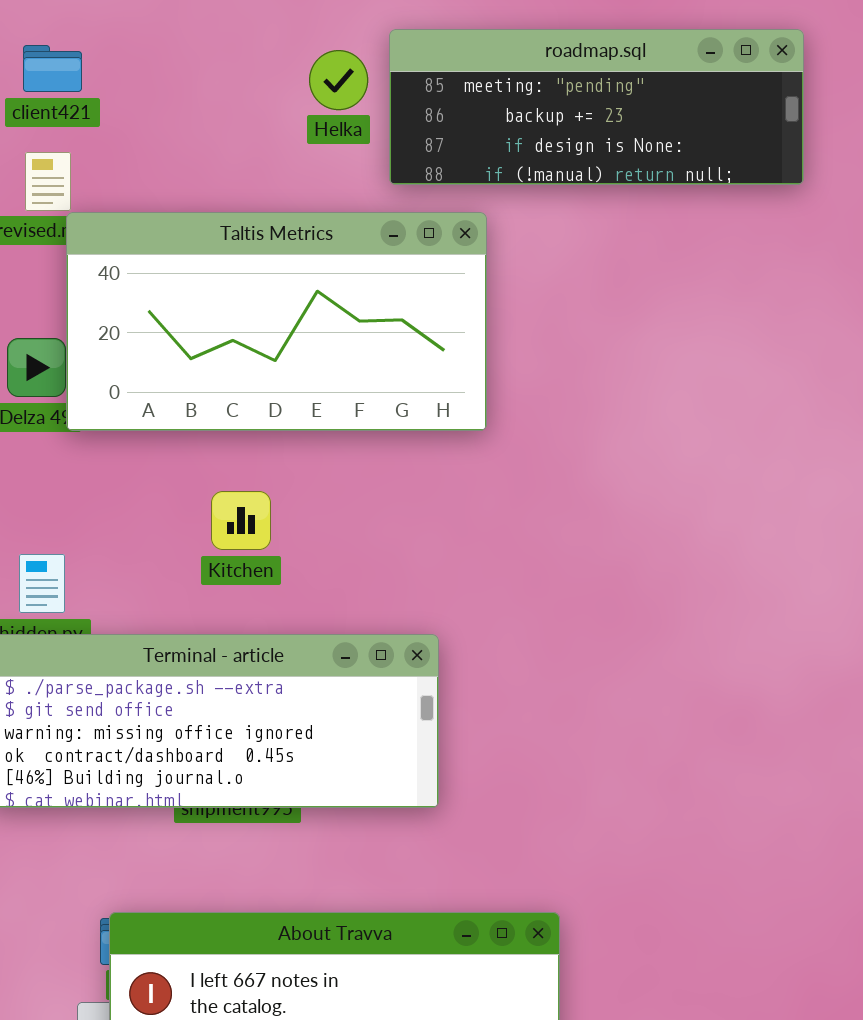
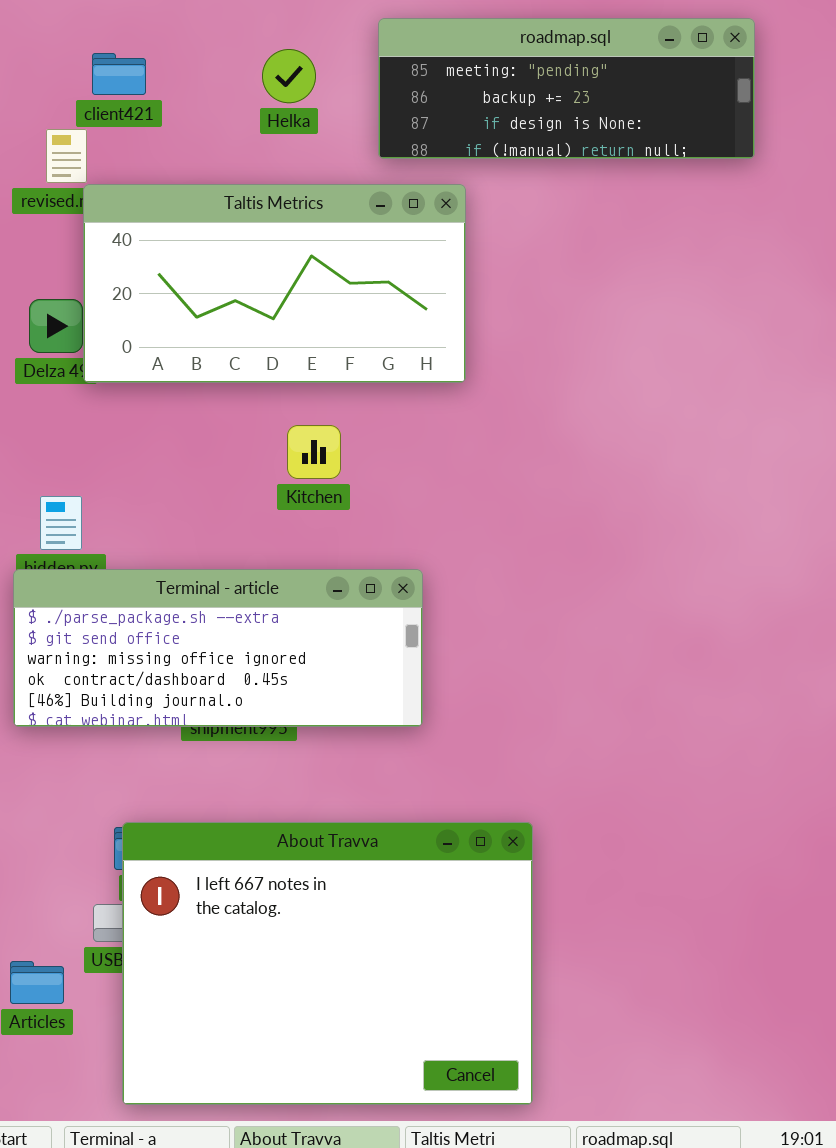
client421: [23,45,82,92] -> [92,53,146,95], moved
Helka: [309,50,368,110] -> [262,49,316,103], moved
Kitchen: [211,491,271,550] -> [287,425,341,479], moved

